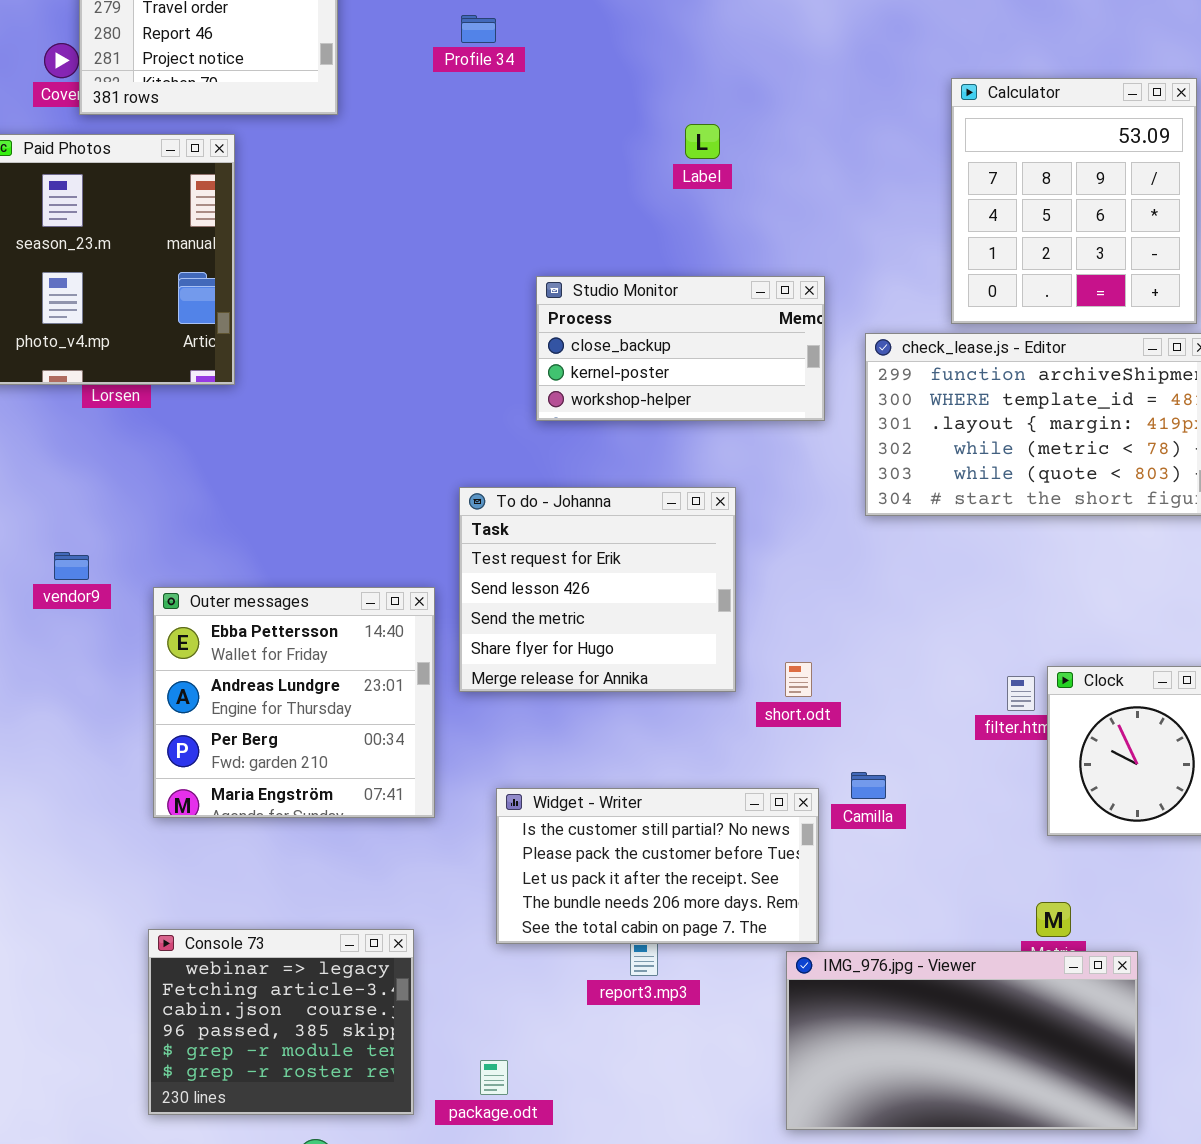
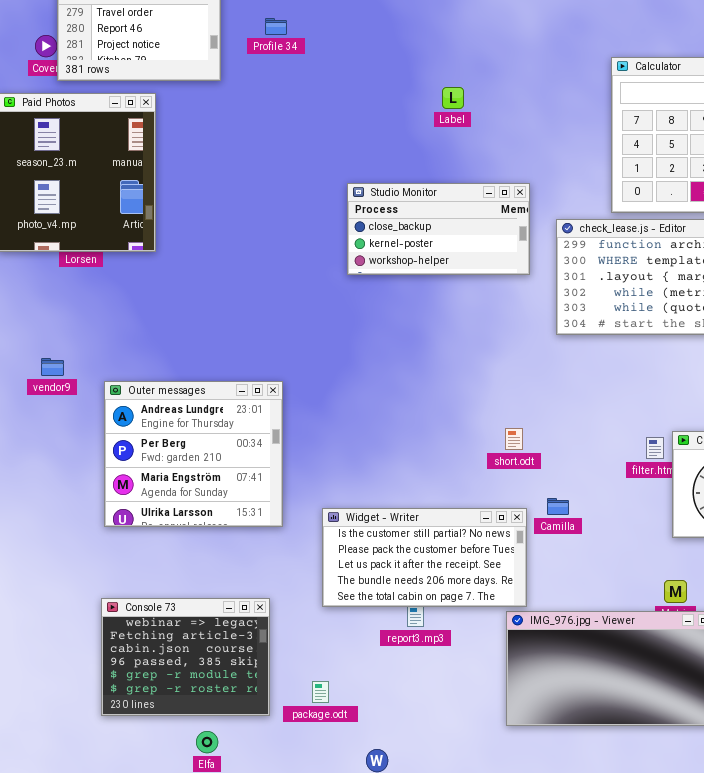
Profile 34: [461,15,496,43] -> [265,18,287,35], moved
To do - Johanna: [459,487,736,692] -> none, closed
Outer messages: [153,587,435,818] -> [104,381,283,527], scrolled down 1 row

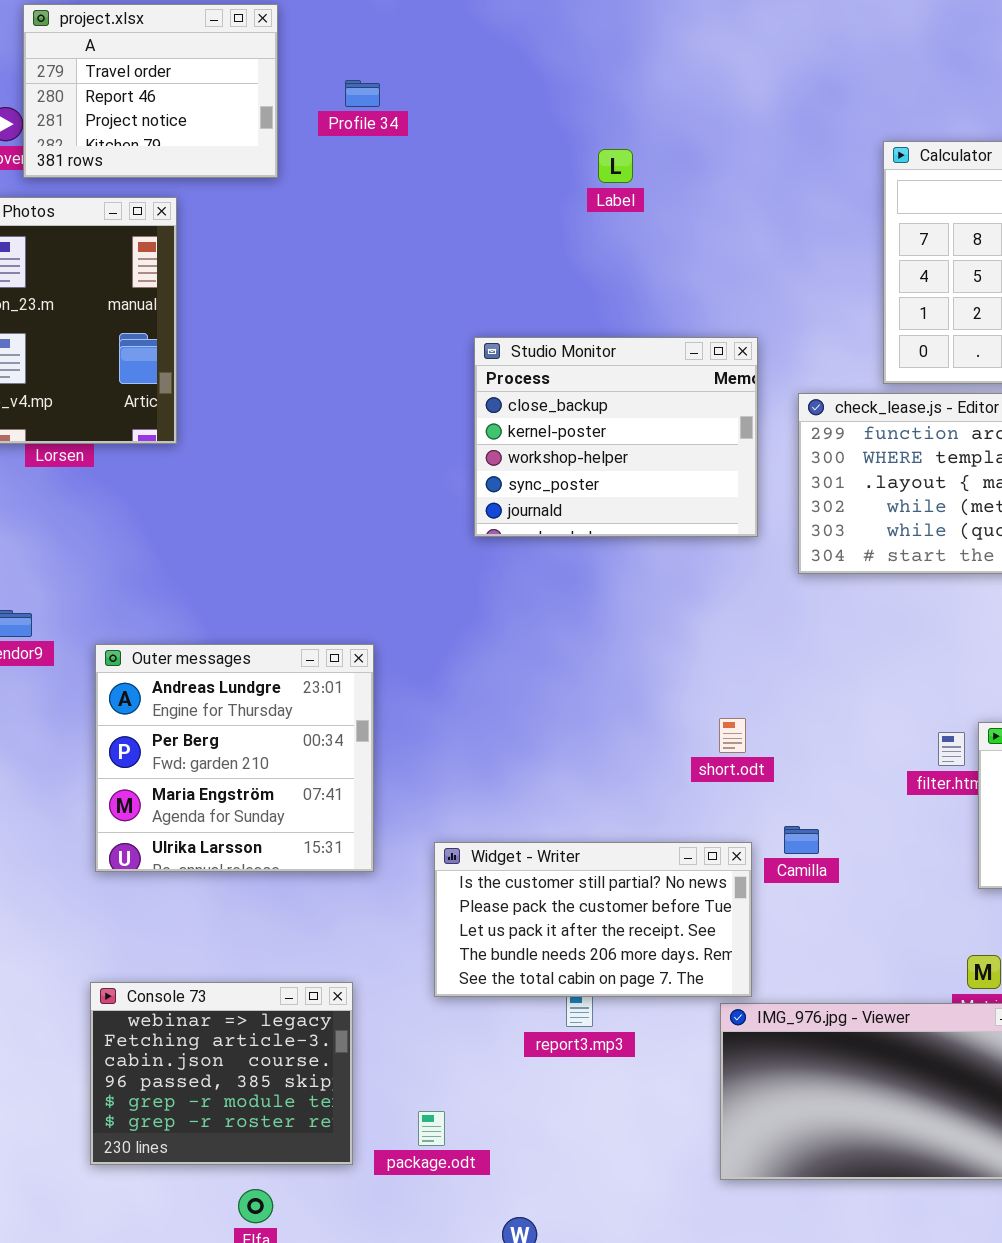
Label: [442,87,464,109] -> [598,149,633,183], moved
Studio Monitor: [347,183,530,275] -> [474,337,758,537], resized

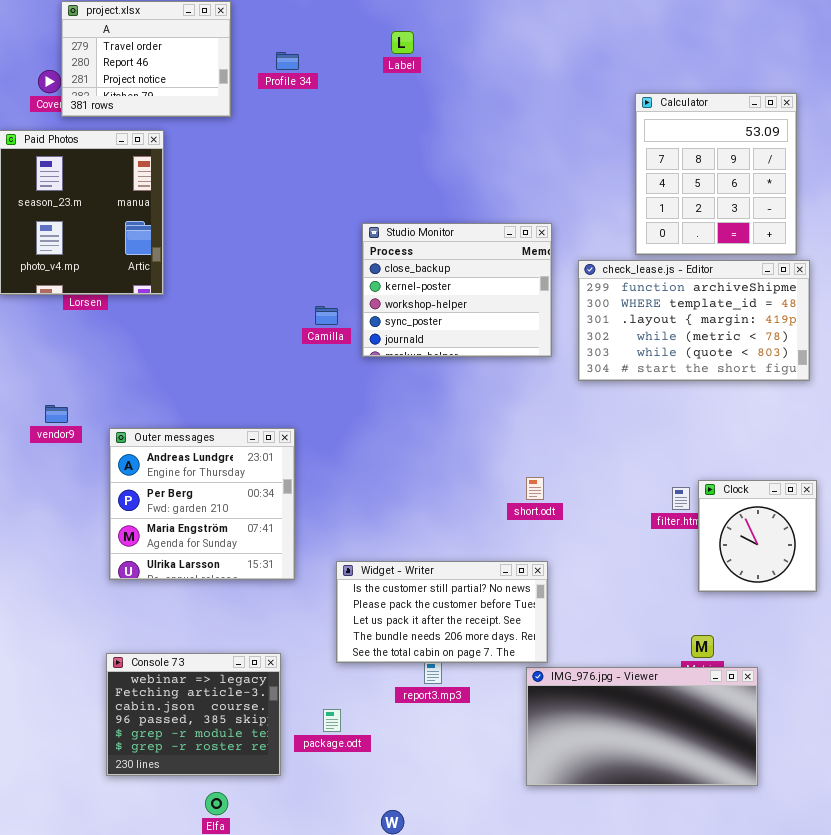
Label: [598,149,633,183] -> [391,31,414,54], moved
Camilla: [784,826,819,854] -> [315,306,338,325], moved
package.odt: [418,1111,445,1146] -> [323,709,341,732], moved

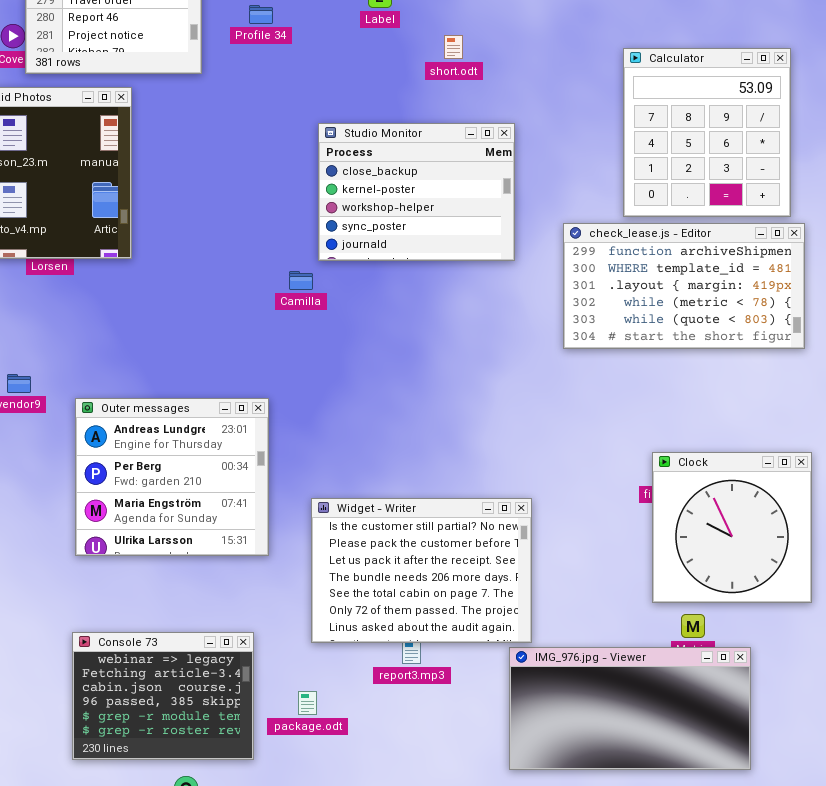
Studio Monitor: [362,223,552,357] -> [318,123,515,261], moved
short.odt: [526,477,544,500] -> [444,35,463,59], moved
Clock: [698,480,817,592] -> [652,452,812,603], resized
Widget - Writer: [336,561,548,663] -> [311,498,532,643], resized

